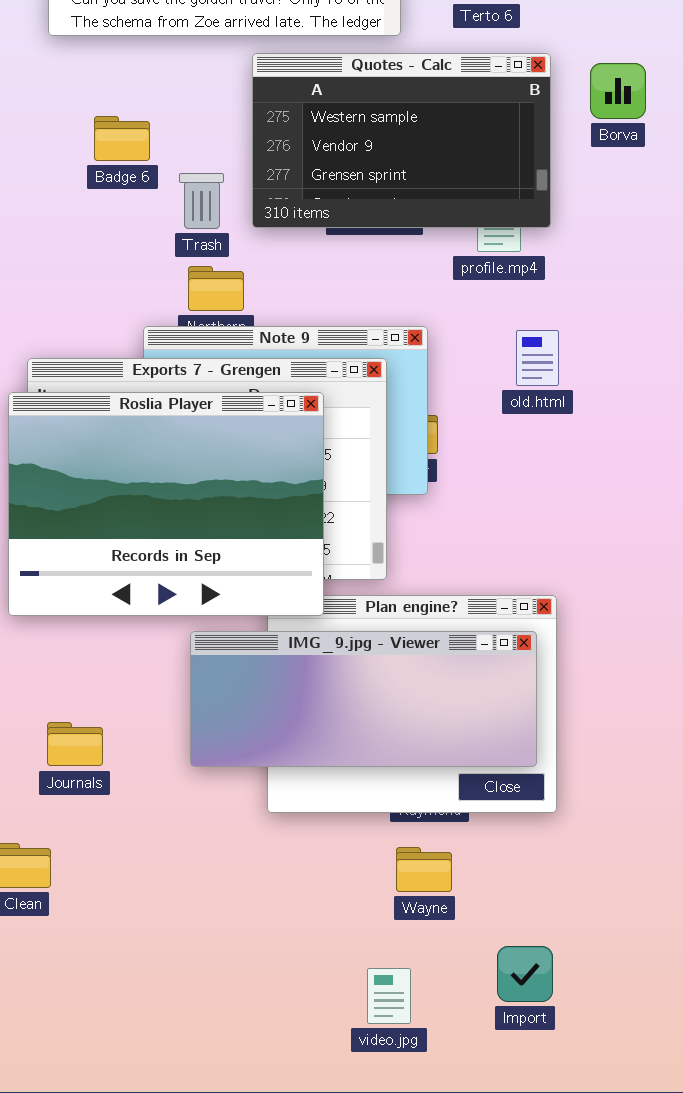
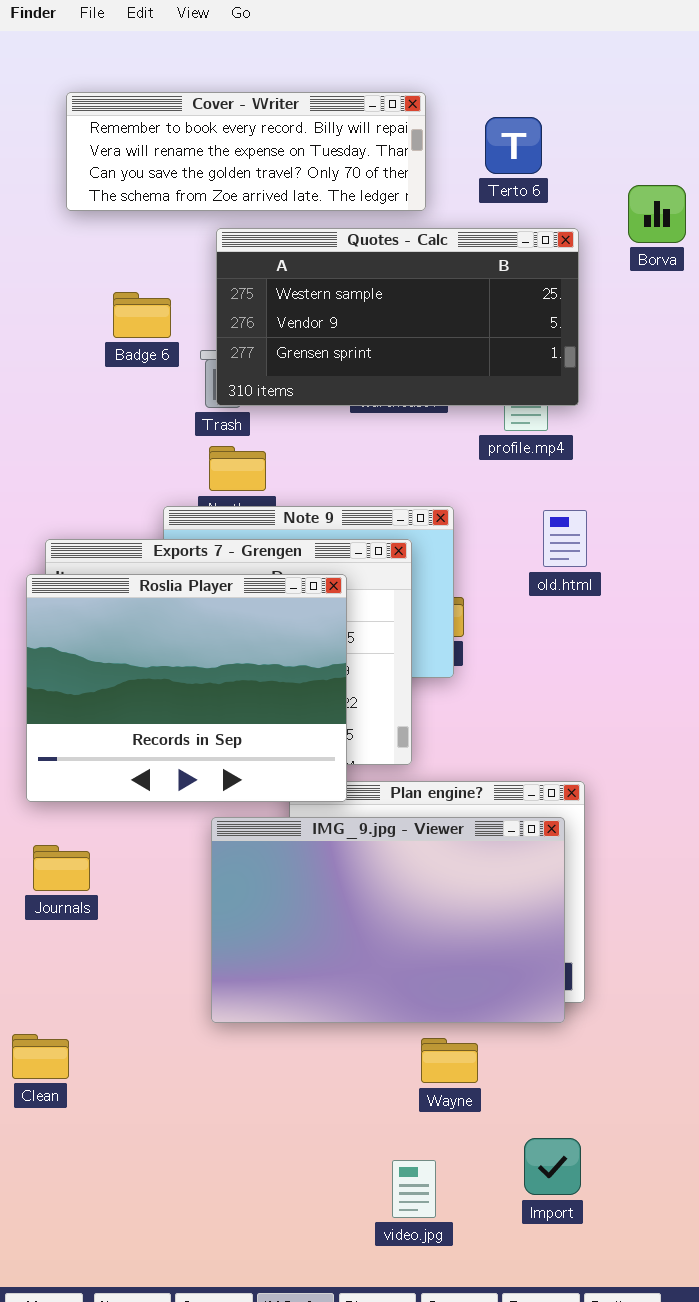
Quotes - Calc: [252,53,551,228] -> [216,228,579,406], resized
Borva: [590,63,646,119] -> [628,185,686,243], moved
IMG_9.jpg - Viewer: [190,631,537,767] -> [211,817,565,1023], resized
Journals: [47,722,103,766] -> [33,845,90,891], moved

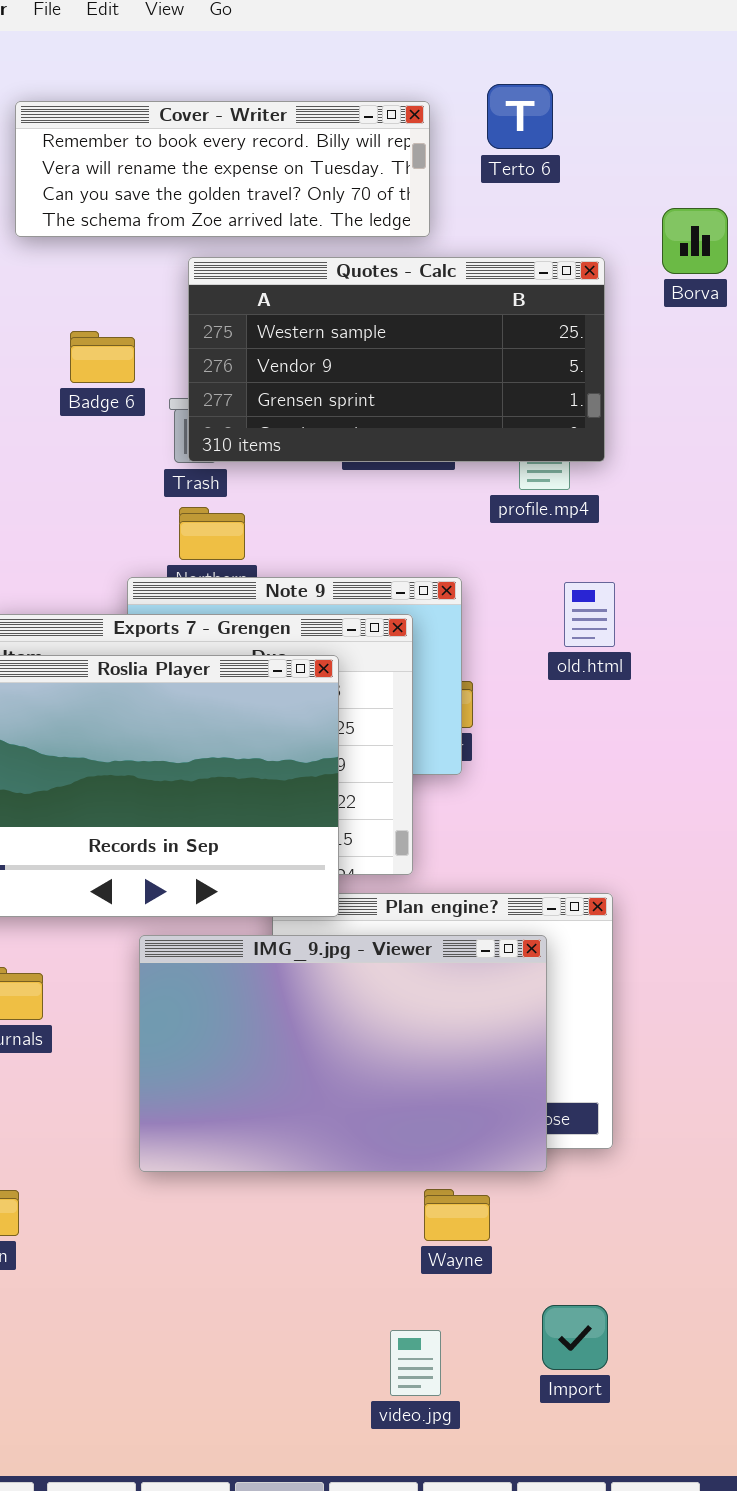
Terto 6: [485,117,542,174] -> [487,84,553,149], moved
IMG_9.jpg - Viewer: [211,817,565,1023] -> [139,935,547,1172], moved

